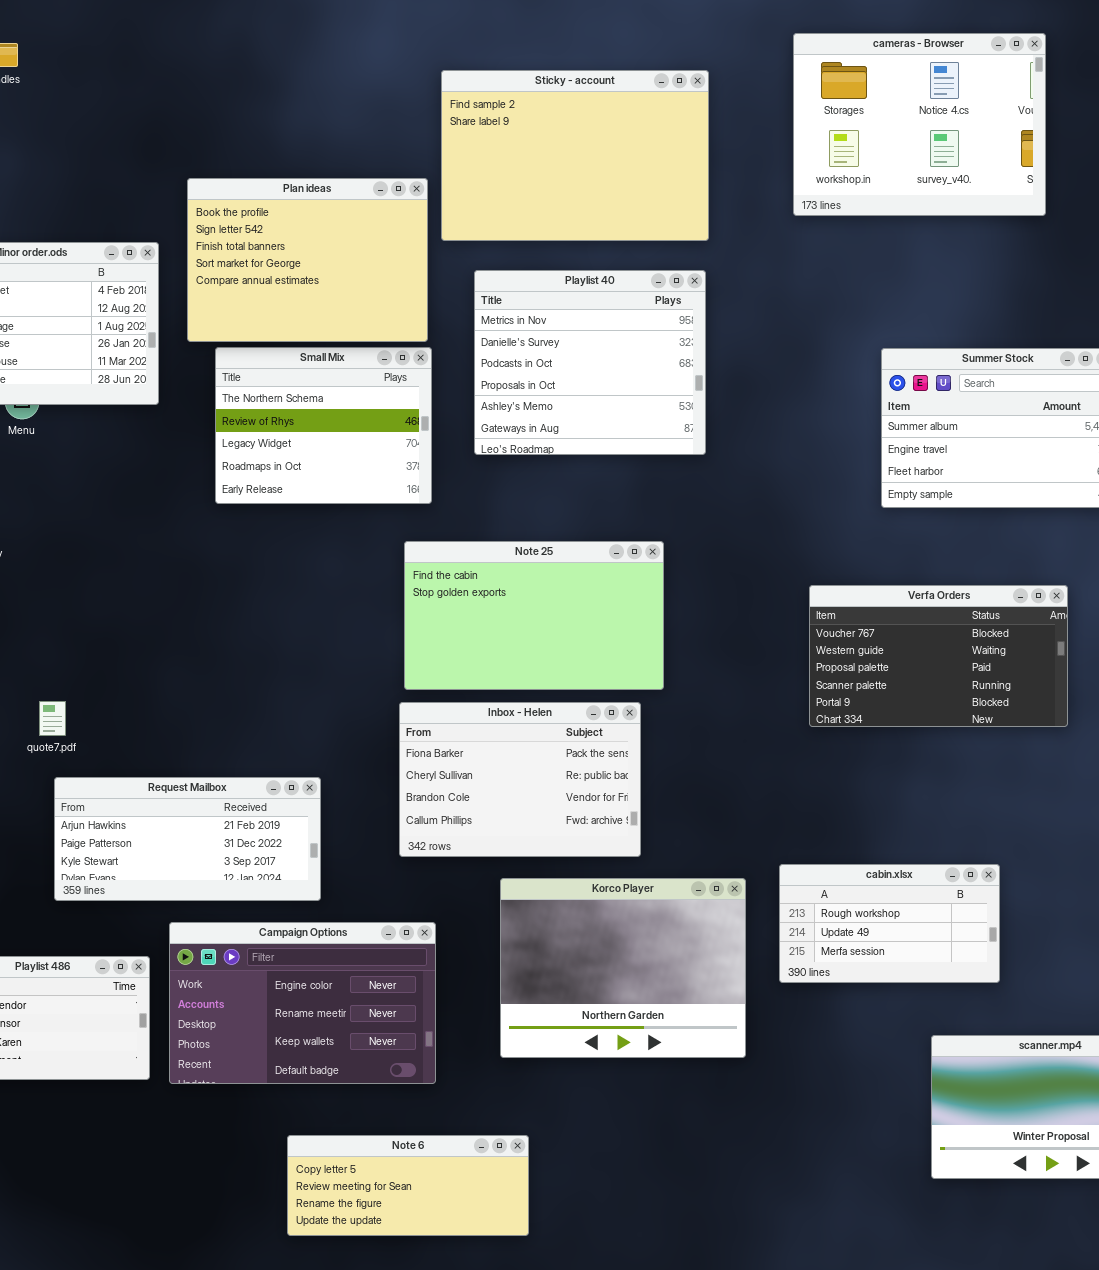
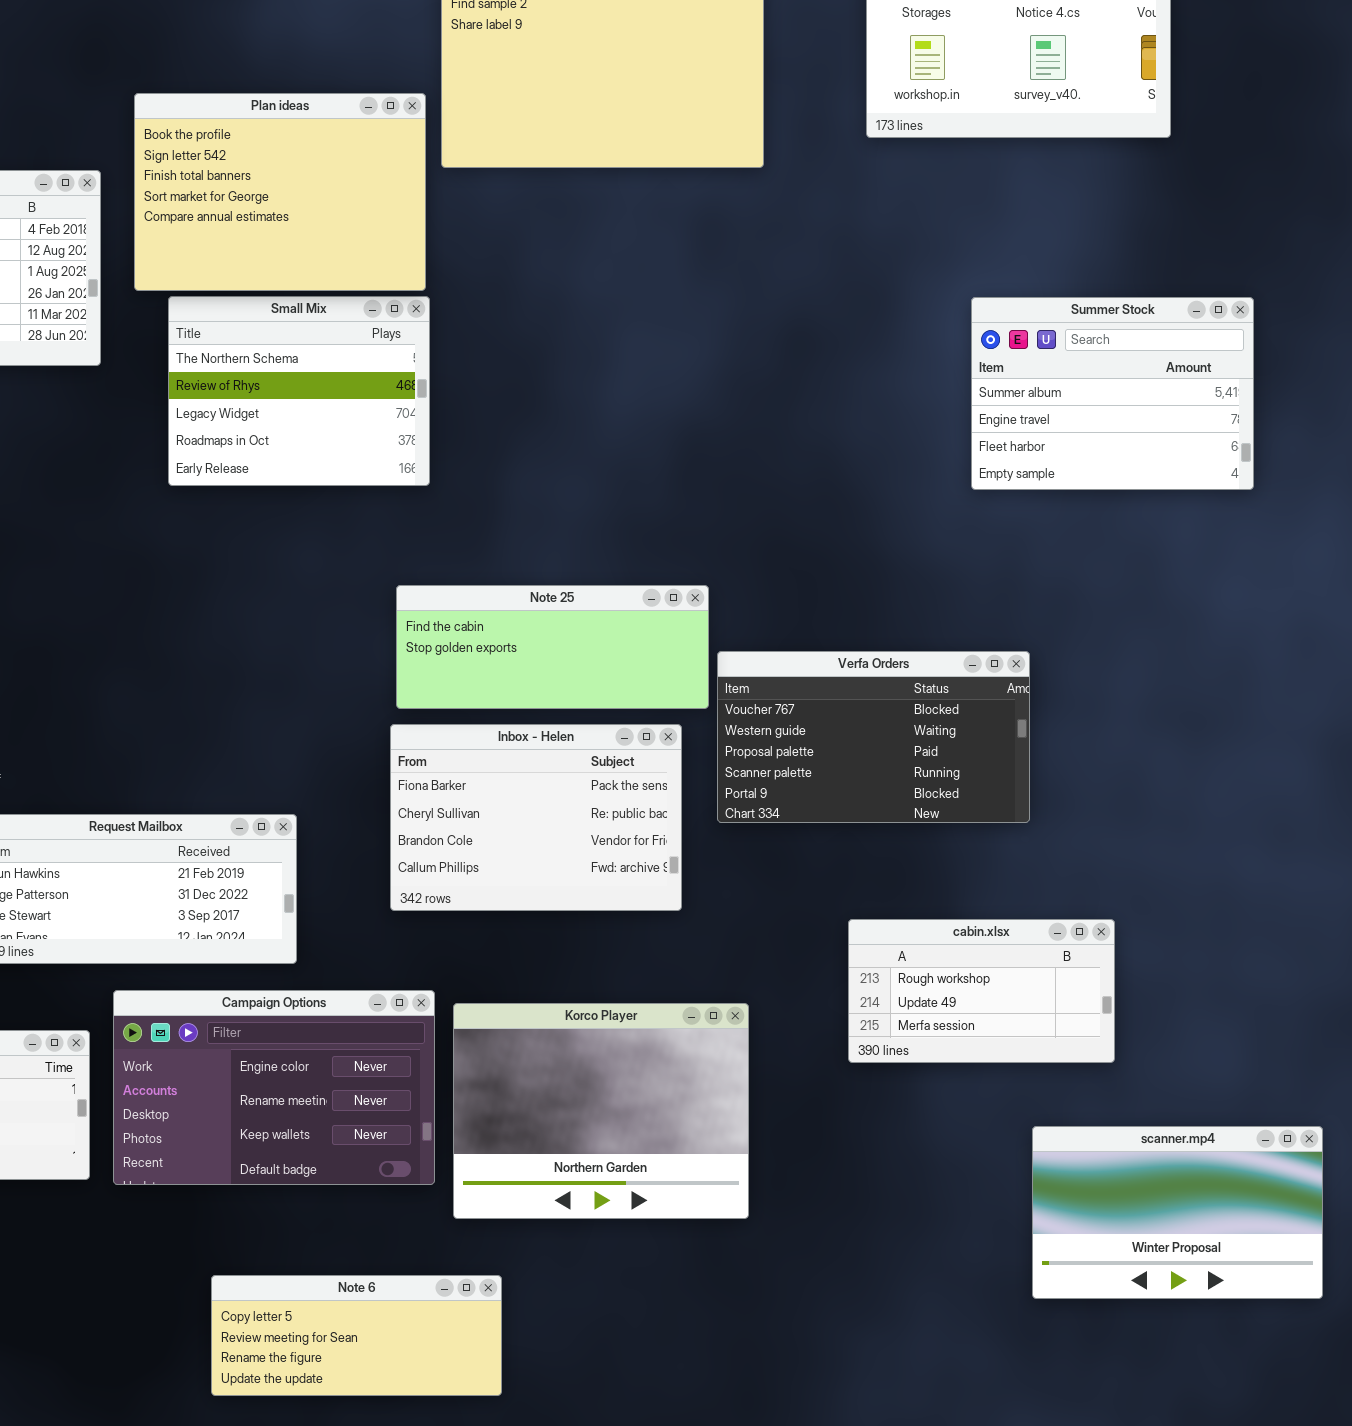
Playlist 40: [474,270,706,455] -> none, closed
Note 25: [404,541,664,690] -> [396,585,709,709], resized
Verfa Orders: [809,585,1068,727] -> [717,651,1030,823], moved
Korco Player: [500,878,746,1058] -> [453,1003,749,1219], moved
Note 6: [287,1135,529,1236] -> [211,1275,502,1396], moved

